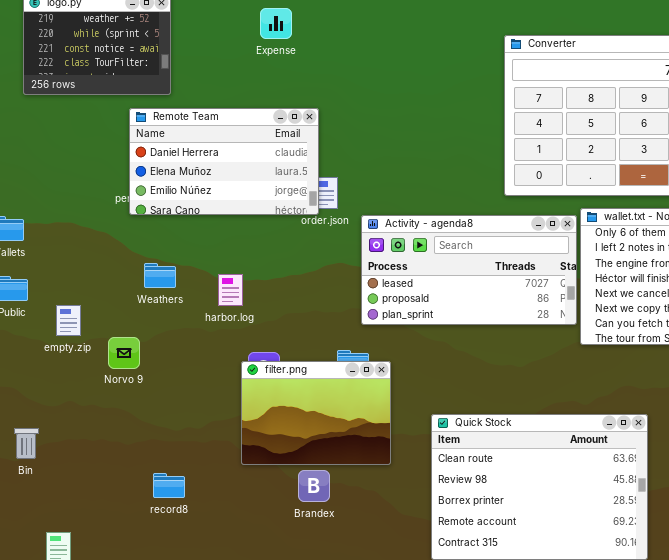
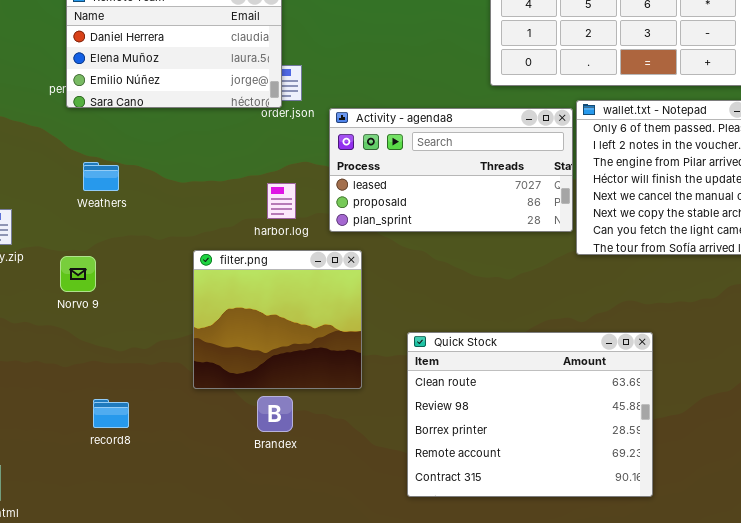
harbor.log: [218,274,243,306] -> [267,183,296,219], moved
Norvo 9: [108,337,140,369] -> [60,256,96,292], moved
filter.png: [241,361,391,465] -> [193,250,362,389], resized

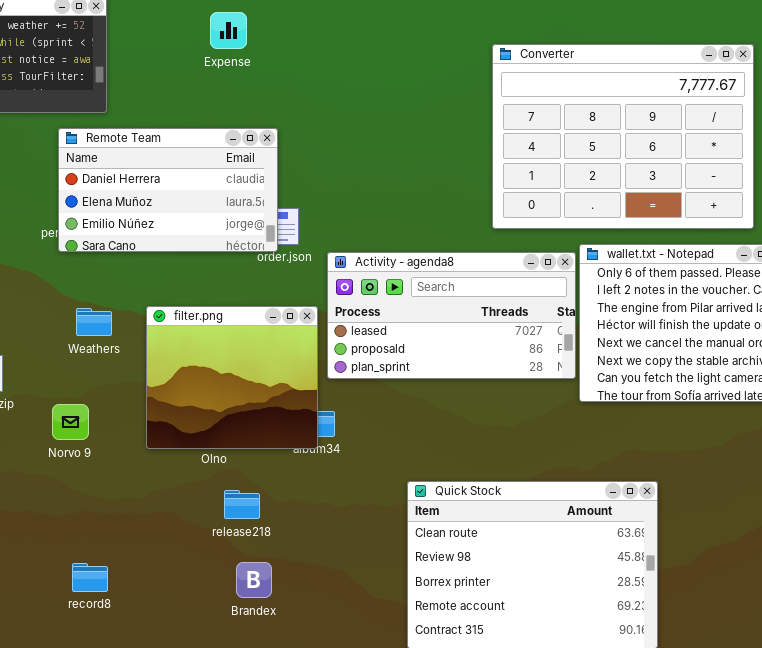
filter.png: [193,250,362,389] -> [146,306,318,449], moved
Brandex: [257,396,293,432] -> [236,562,272,598], moved
record8: [93,399,129,428] -> [72,563,108,592], moved

